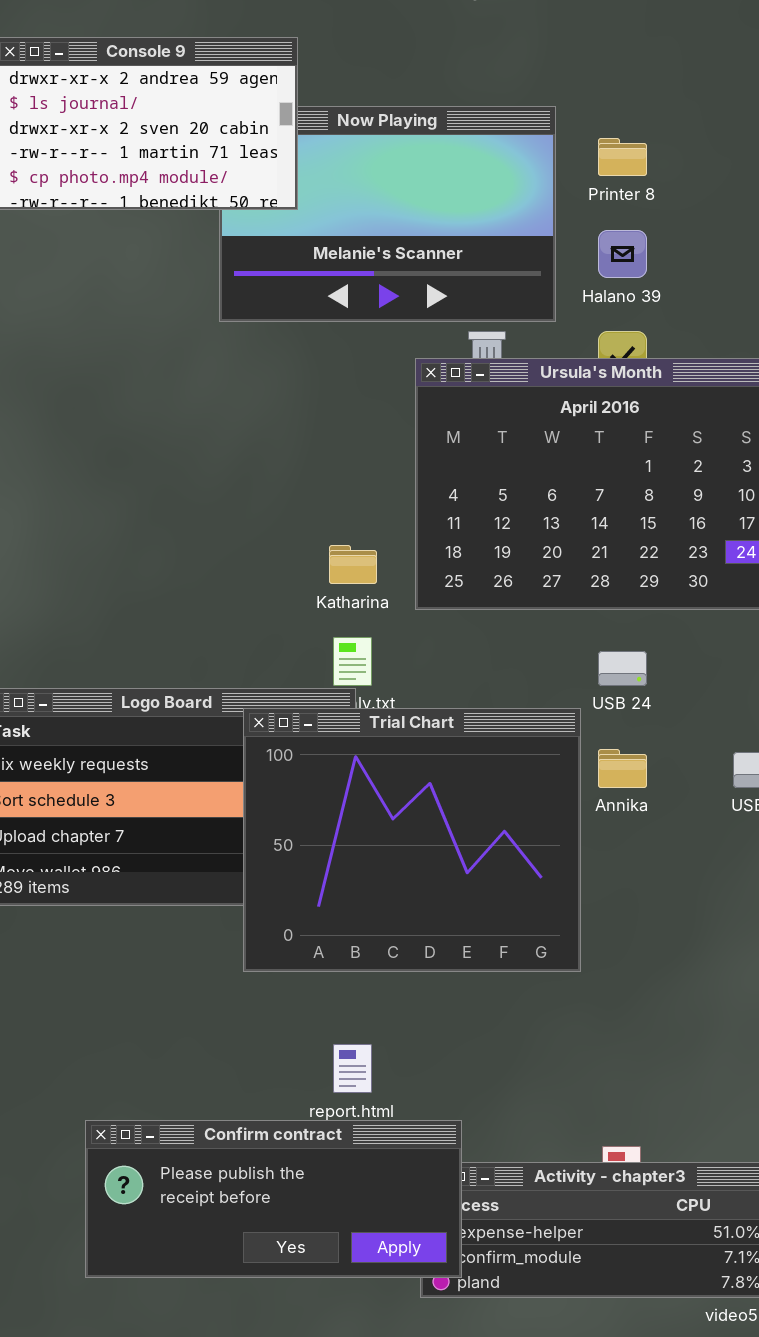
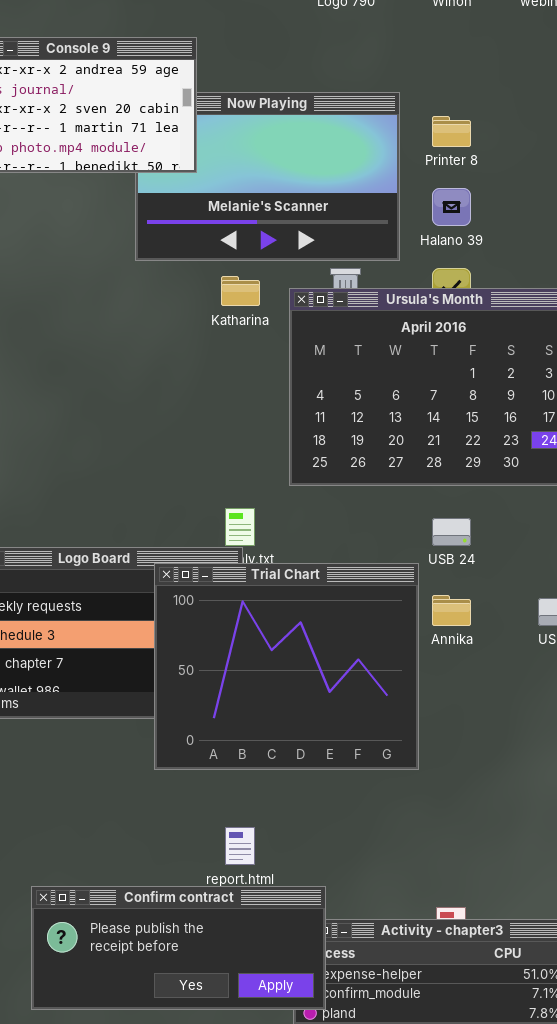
Katharina: [329,545,377,584] -> [221,276,260,306], moved

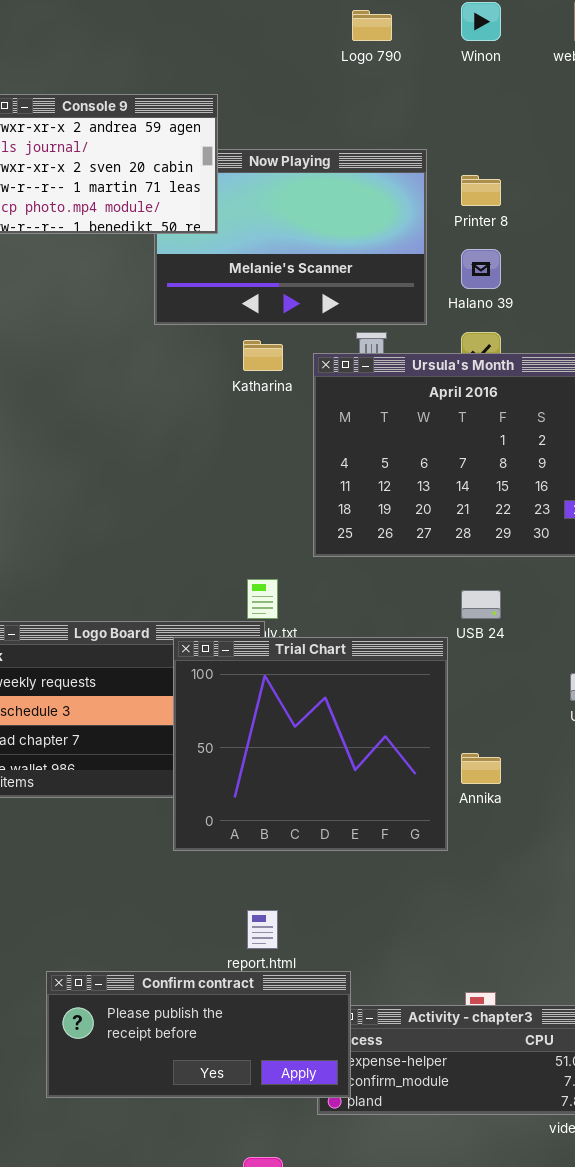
Annika: [432,595,471,626] -> [461,753,501,784], moved

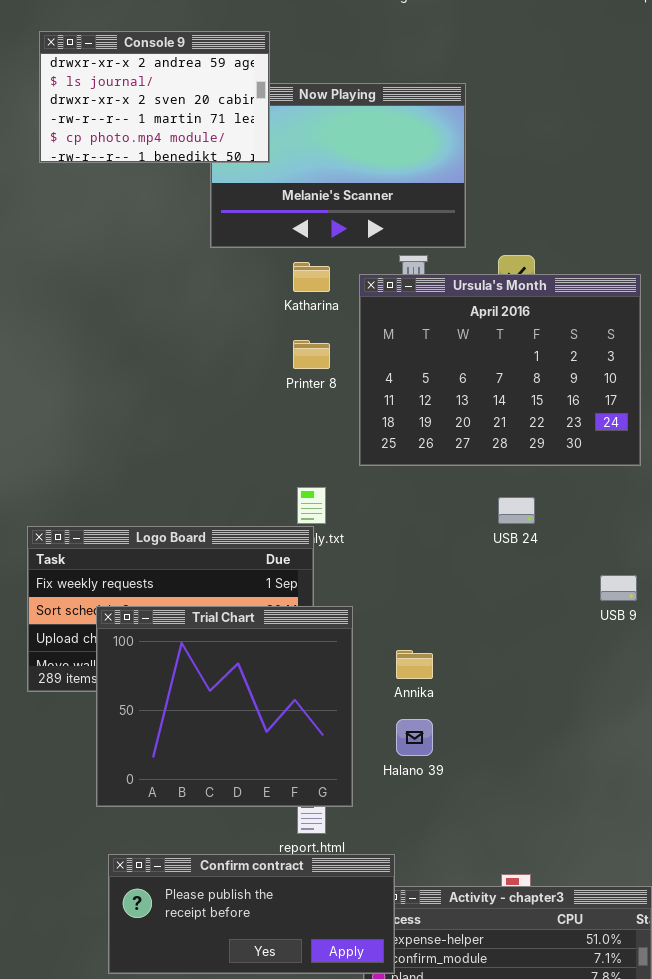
Printer 8: [461,175,501,206] -> [293,340,330,369], moved
Halano 39: [461,249,501,289] -> [396,719,433,756], moved
Trial Chart: [173,637,448,851] -> [96,606,353,807], moved
Annika: [461,753,501,784] -> [396,650,433,679], moved

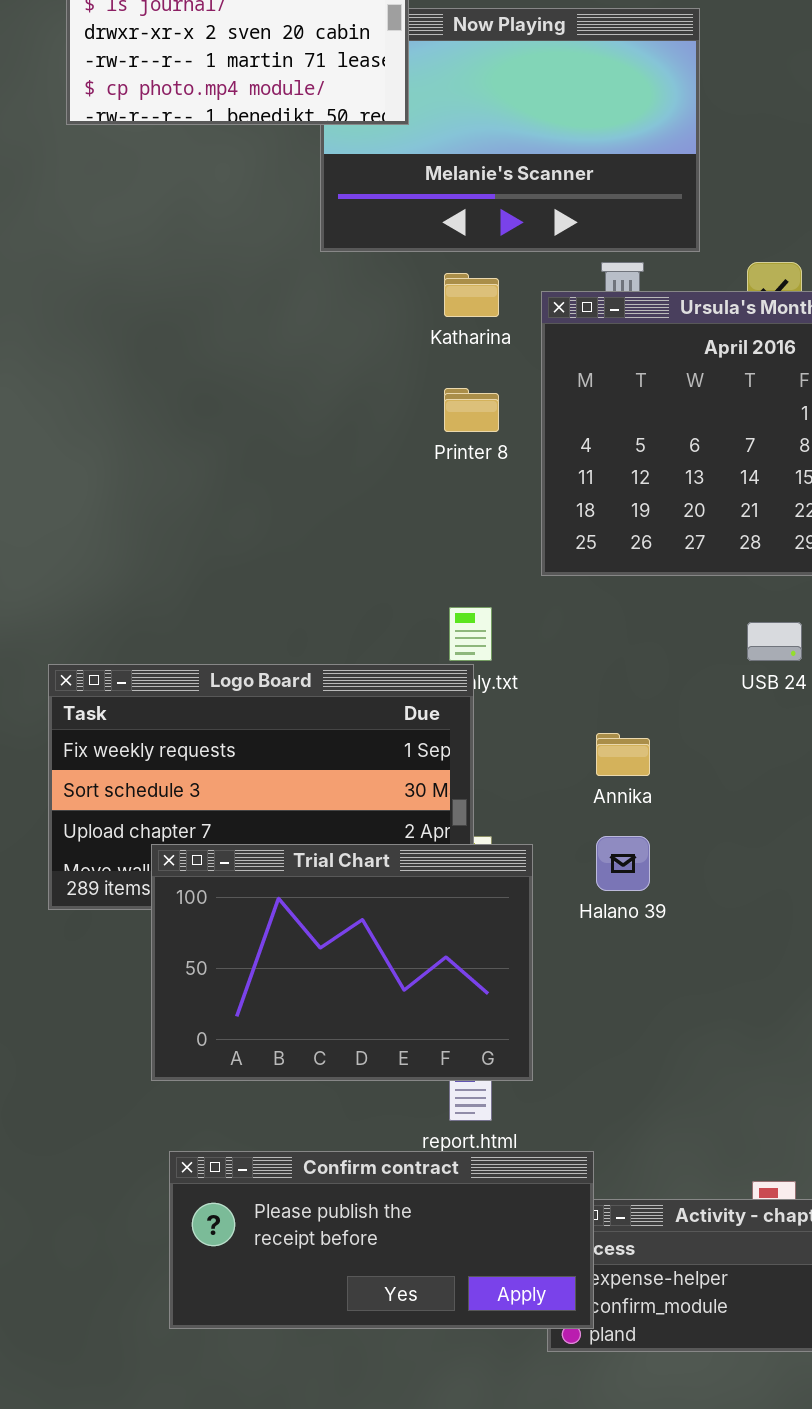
Trial Chart: [96,606,353,807] -> [151,844,533,1081], resized
Annika: [396,650,433,679] -> [596,733,650,776], moved
Halano 39: [396,719,433,756] -> [596,836,650,891], moved

